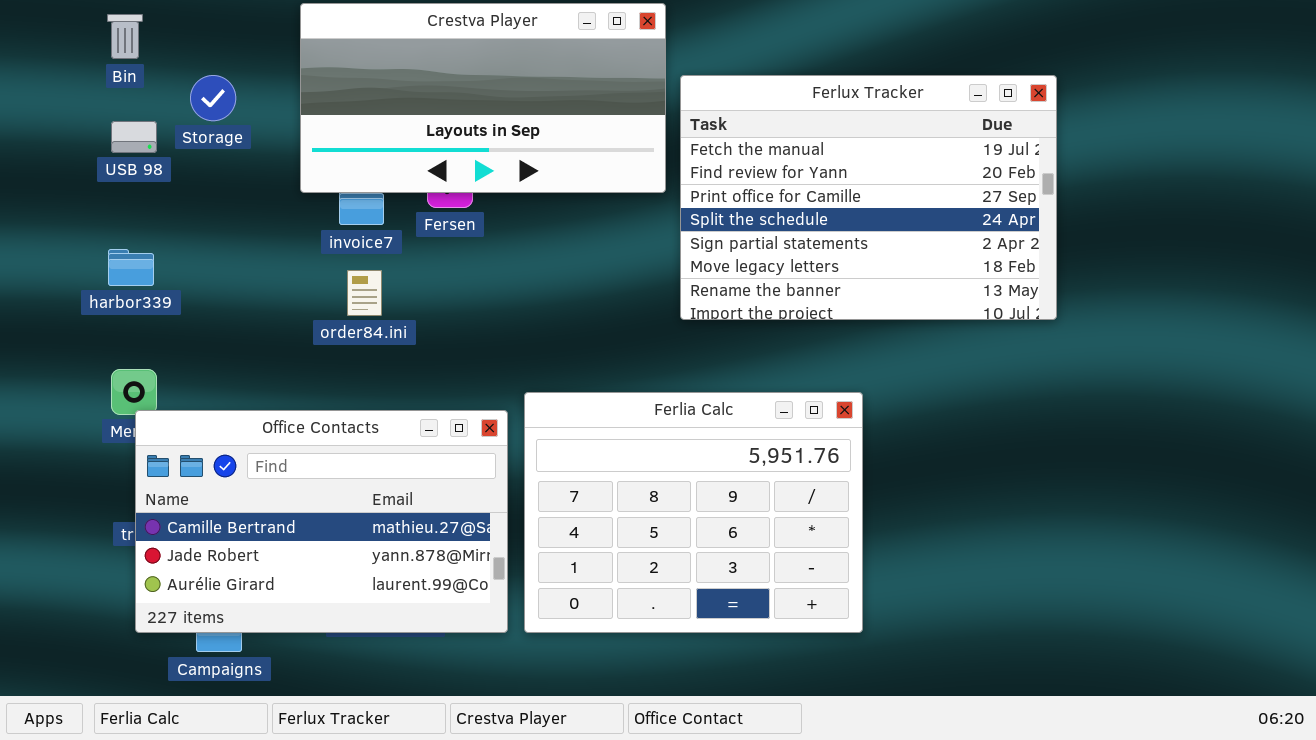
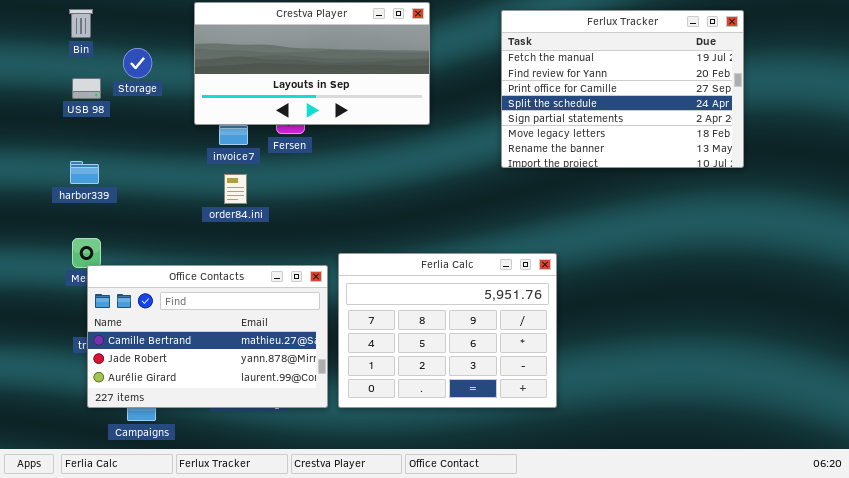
Ferlux Tracker: [680,75,1057,320] -> [501,10,744,168], moved

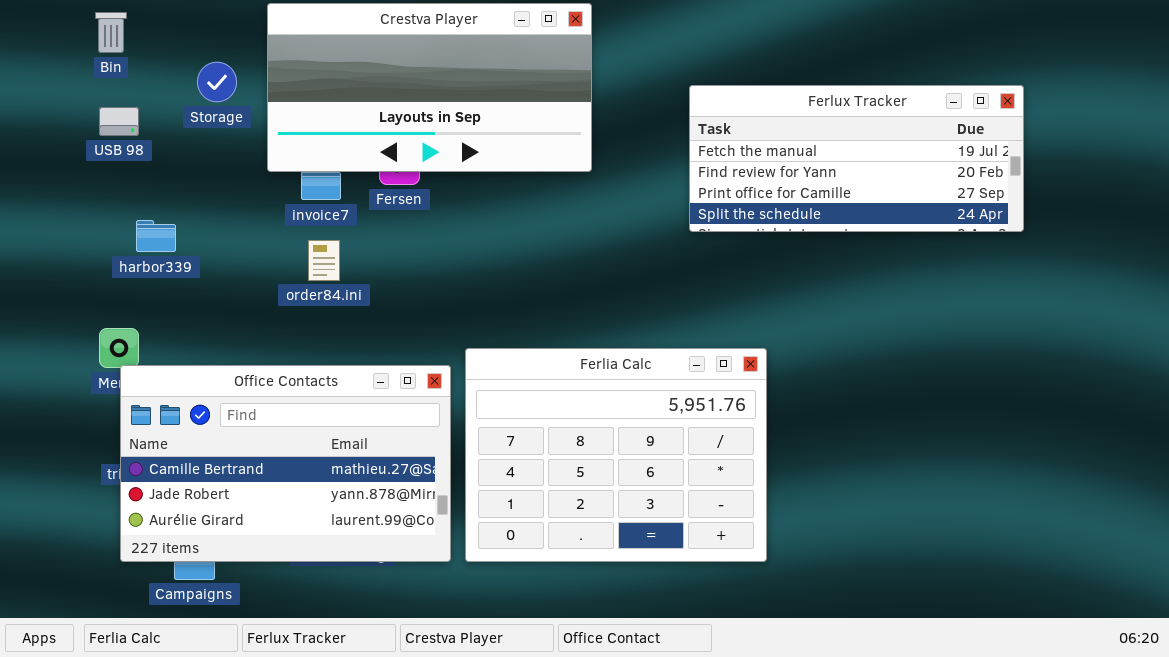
Ferlux Tracker: [501,10,744,168] -> [689,85,1024,232], resized
Storage: [123,48,152,78] -> [197,62,237,102], moved
harbor339: [70,161,99,184] -> [136,220,176,252], moved

